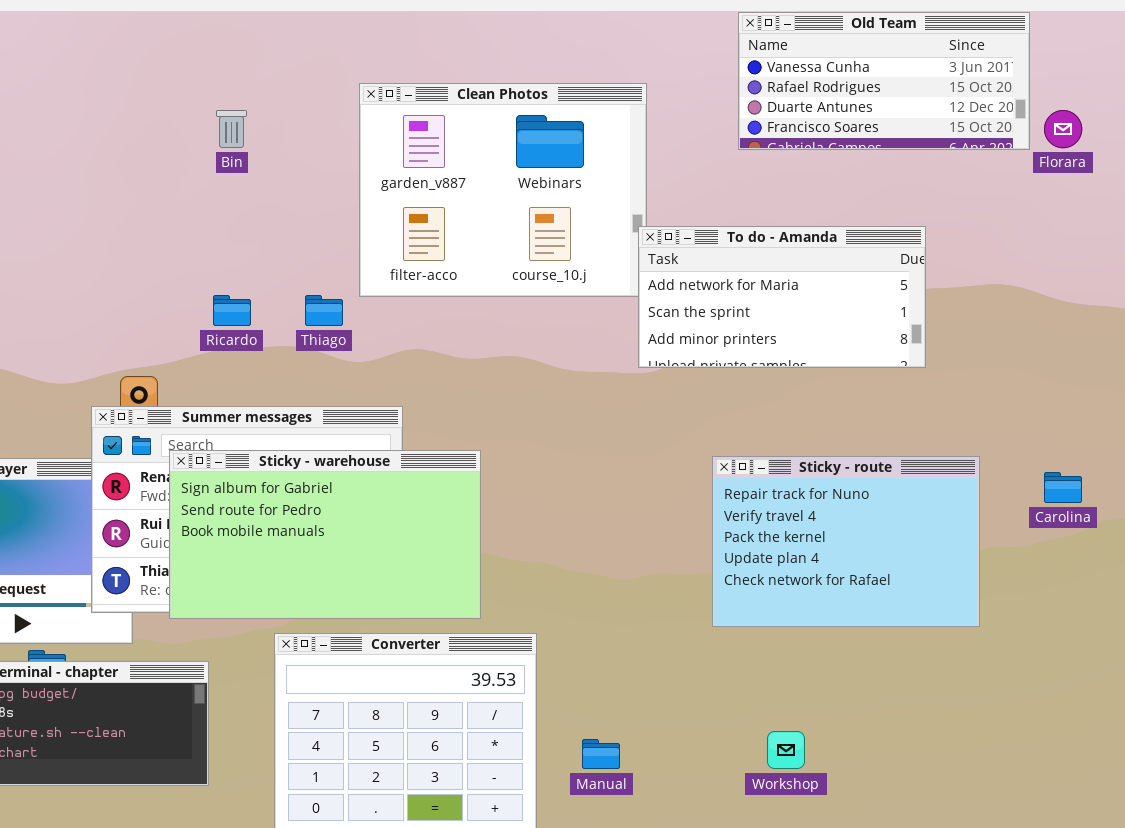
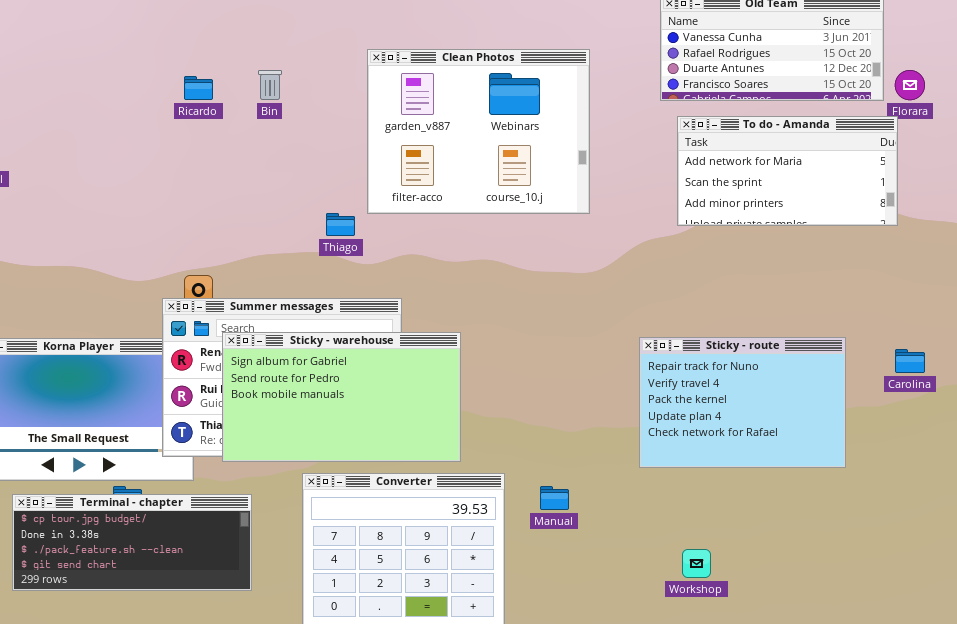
To do - Amanda: [638,226,926,368] -> [677,116,898,226], moved
Ricardo: [213,295,251,326] -> [184,76,213,100], moved
Manual: [582,739,620,769] -> [540,486,569,510], moved

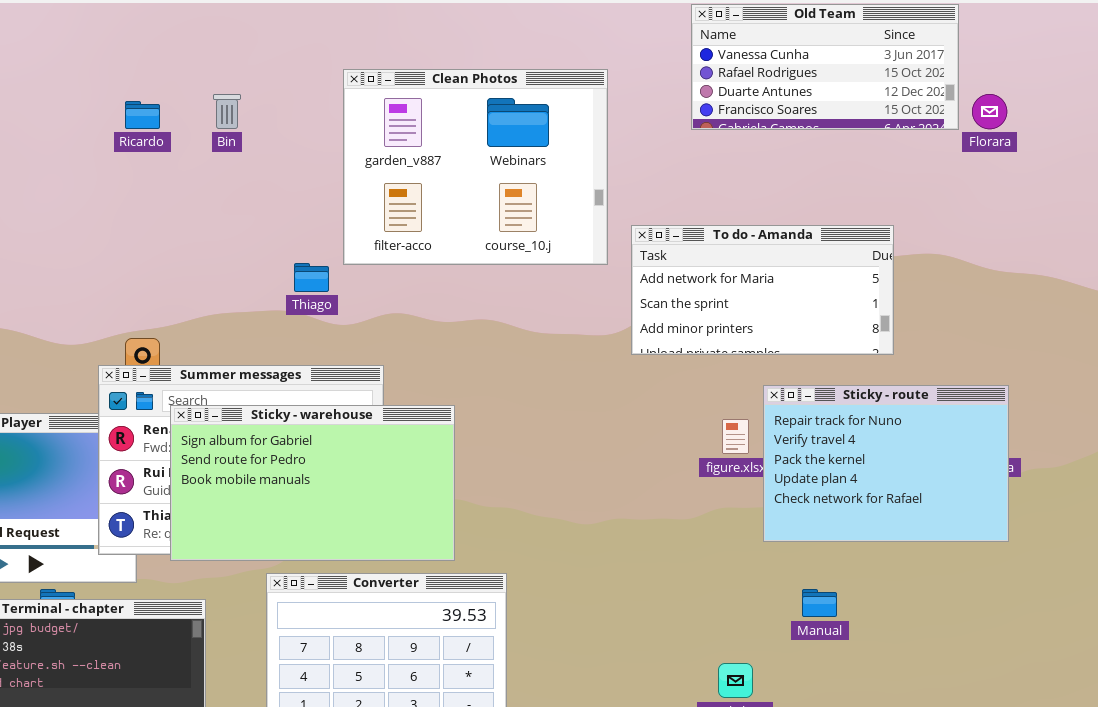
To do - Amanda: [677,116,898,226] -> [631,225,894,355], moved
Sticky - route: [639,337,846,468] -> [763,385,1009,542], moved
Manual: [540,486,569,510] -> [802,589,837,617], moved

